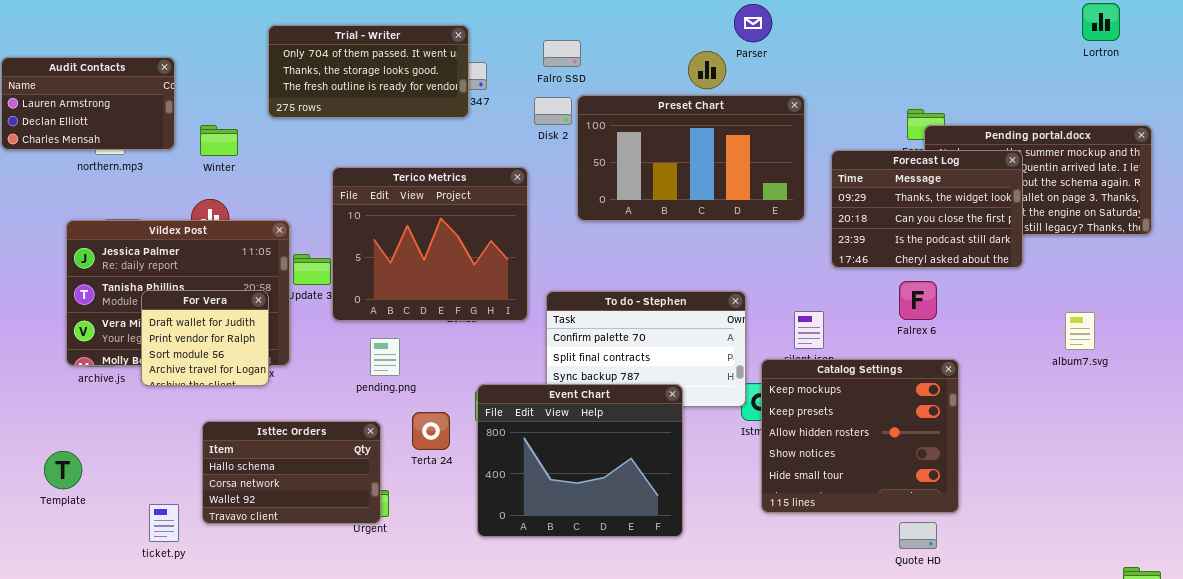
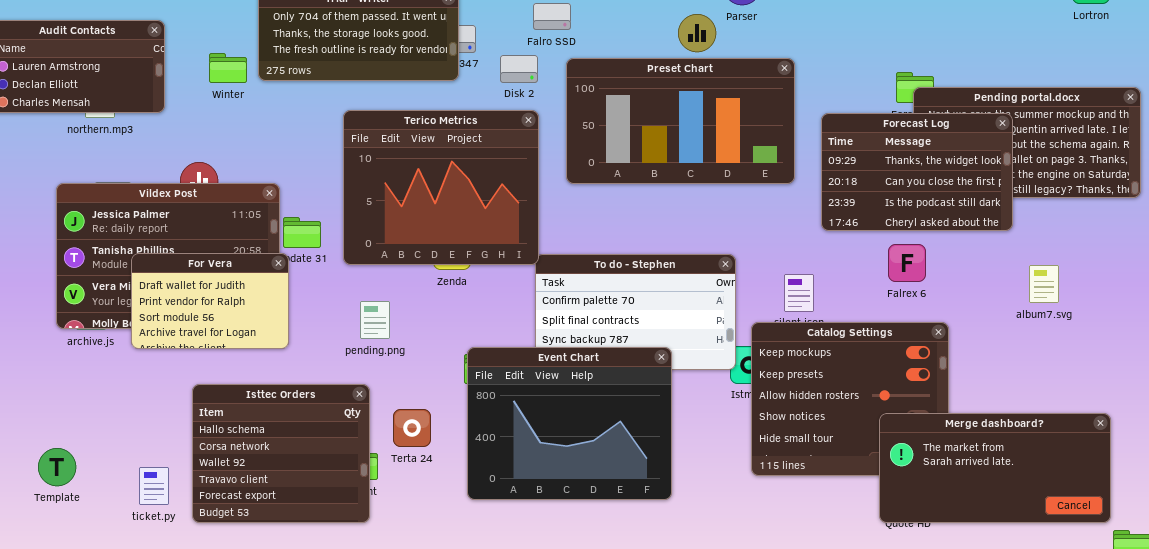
Disk 2: [534,97,572,125] -> [500,55,538,83], moved
Winter: [200,125,238,156] -> [209,53,247,83], moved
Terico Metrics: [332,167,528,321] -> [343,110,539,265], moved
For Vera: [141,290,269,386] -> [131,253,289,349], resized
album7.svg: [1065,312,1095,350] -> [1029,265,1059,303], moved
Terta 24: [412,412,450,450] -> [393,409,431,447], moved
Isttec Orders: [202,421,381,524] -> [192,384,370,523], resized
Merge dashboard?: none -> [879,413,1111,523], opened
Template: [44,451,82,489] -> [38,448,76,486], moved

